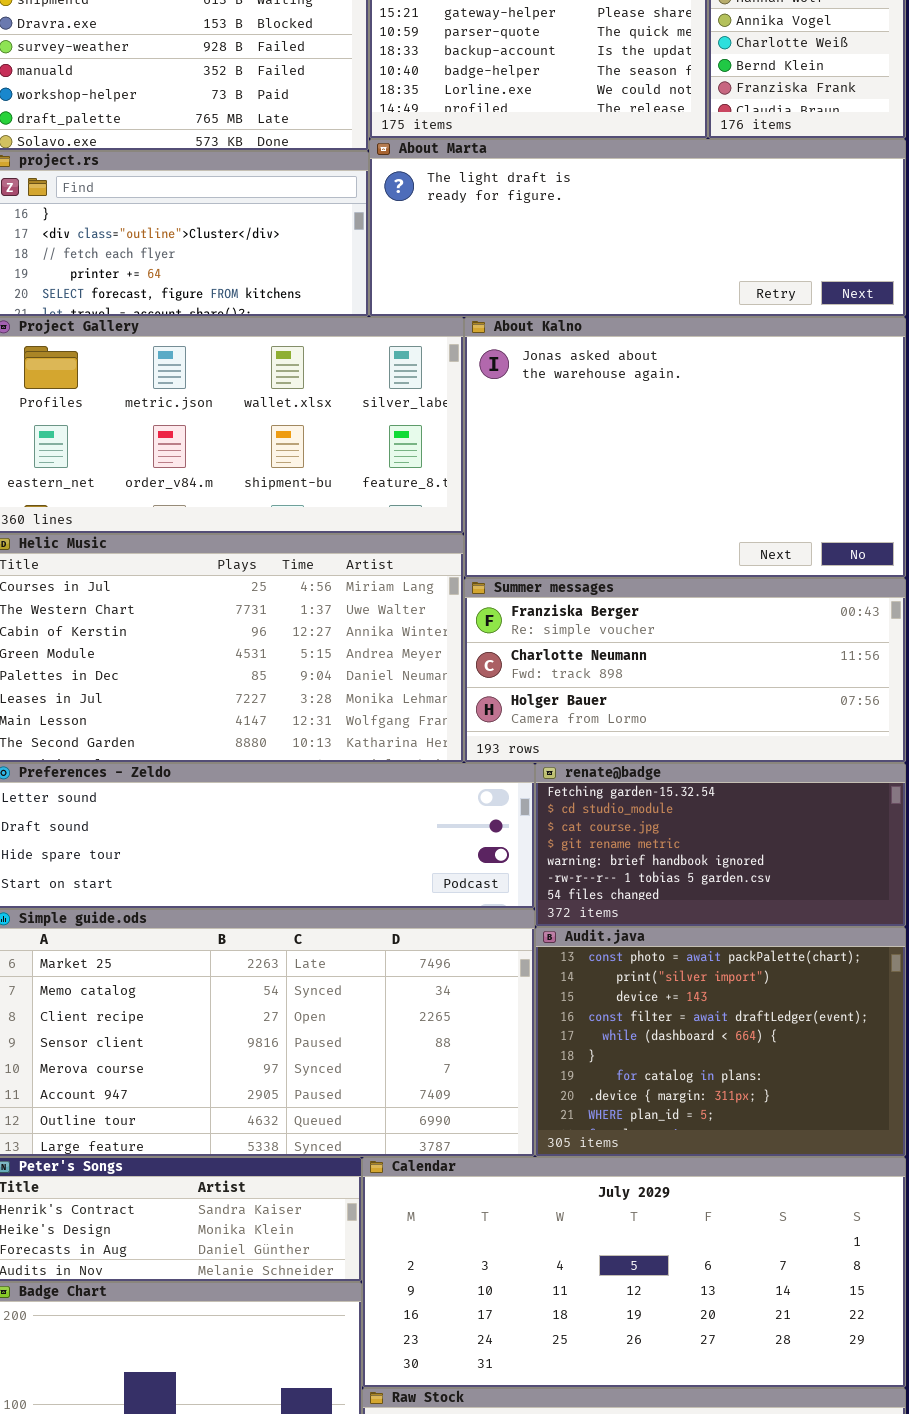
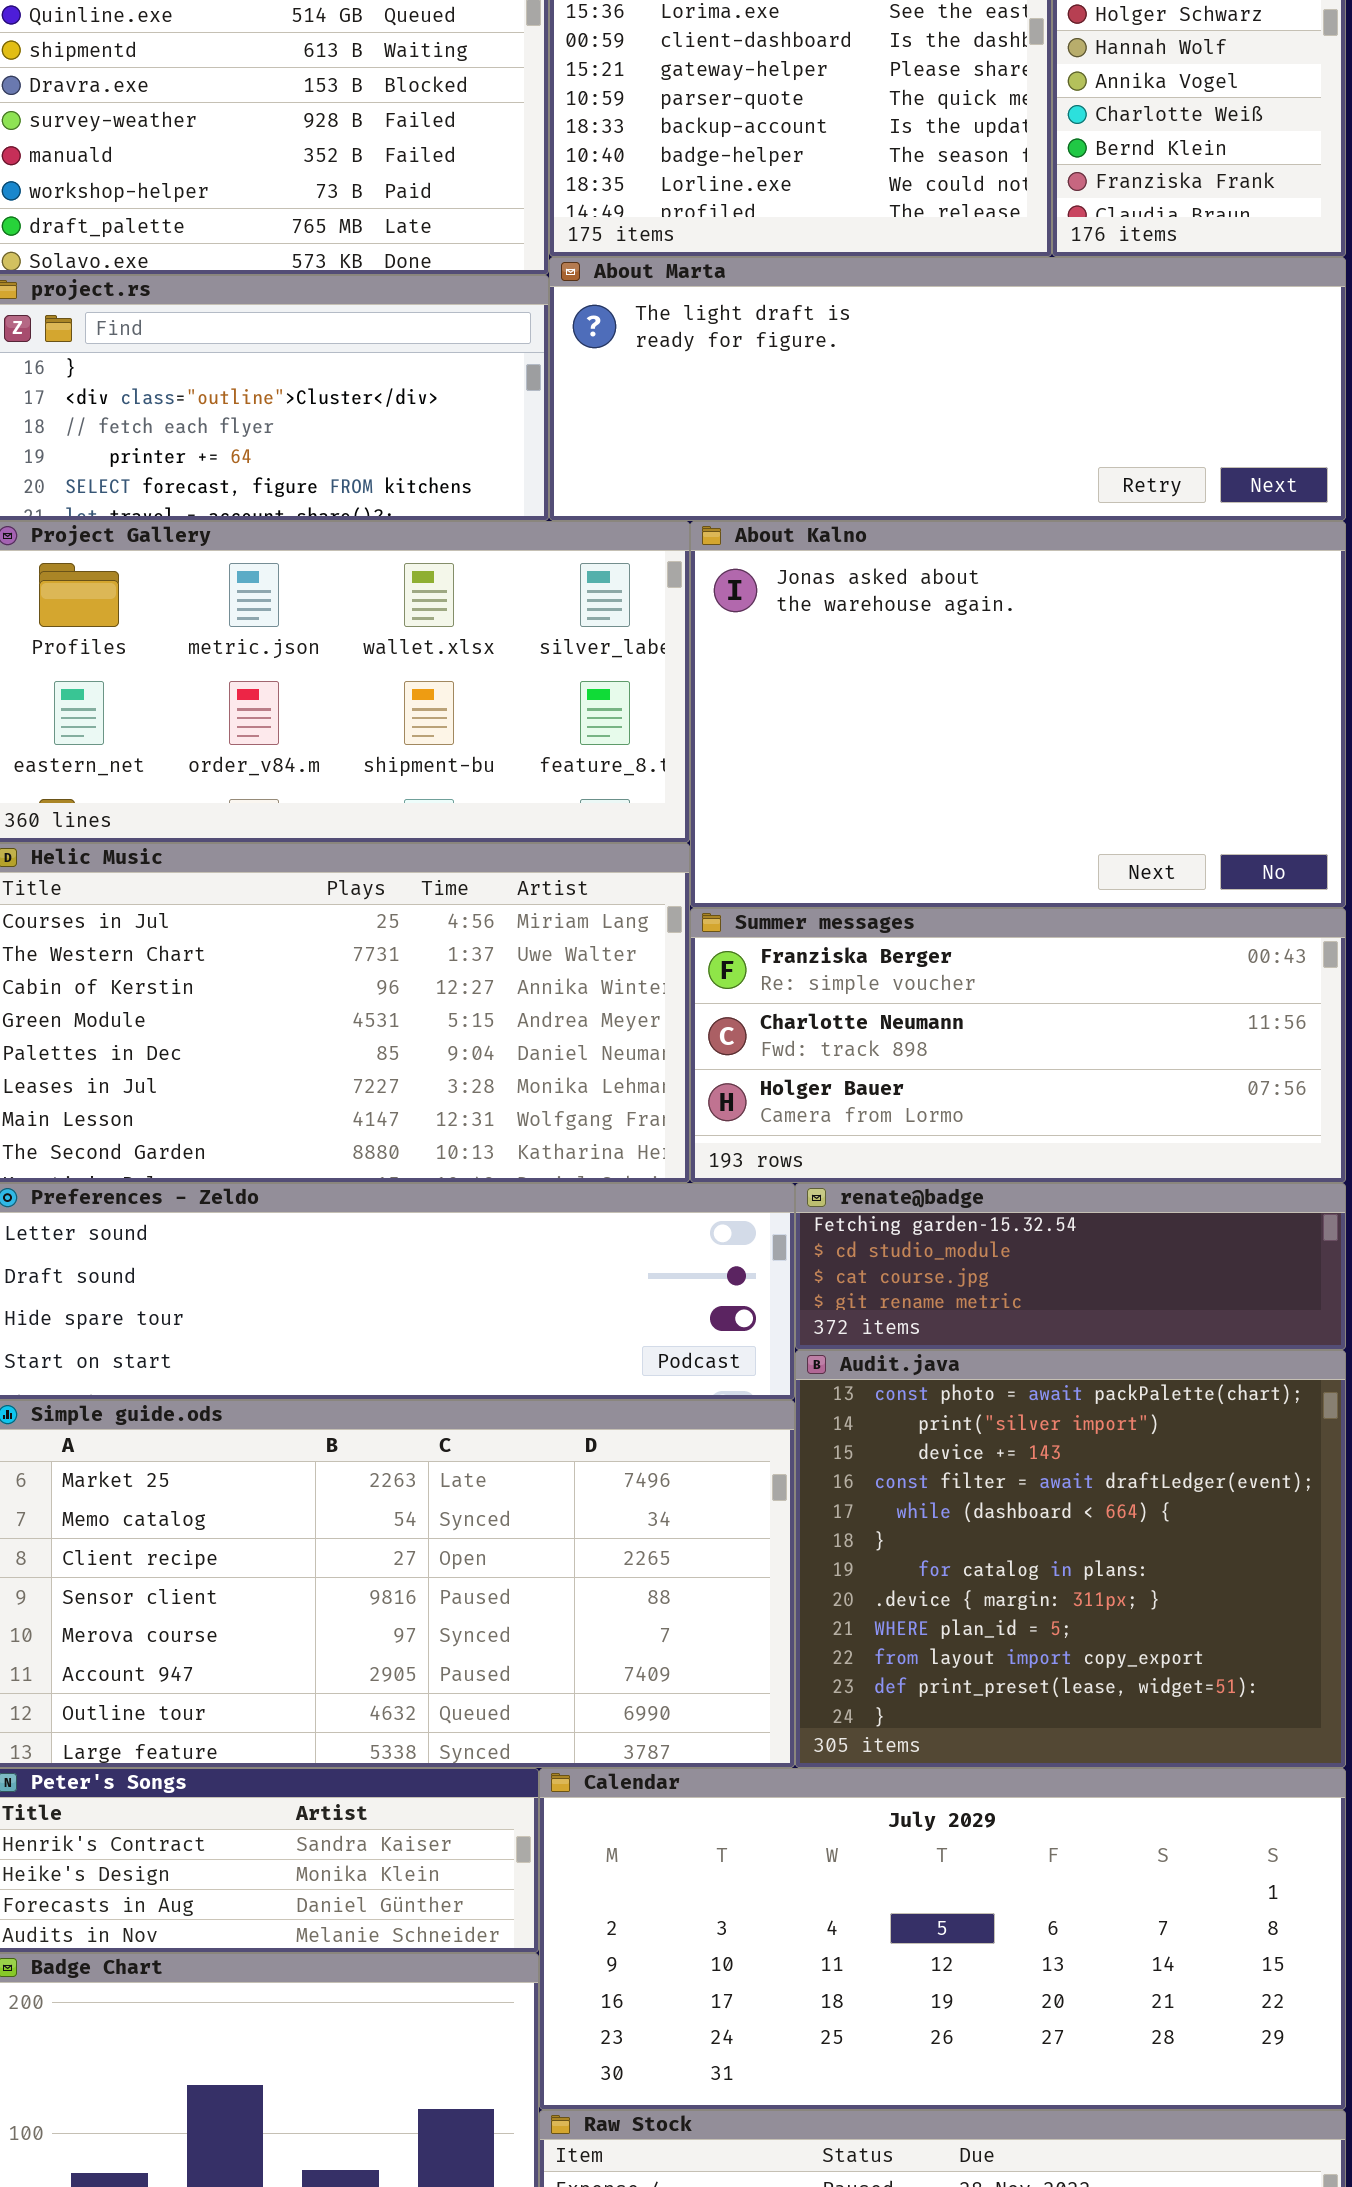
renate@badge: [535,763,906,927] -> [795,1183,1346,1350], resized
Audit.java: [535,927,906,1157] -> [795,1350,1346,1768], resized

